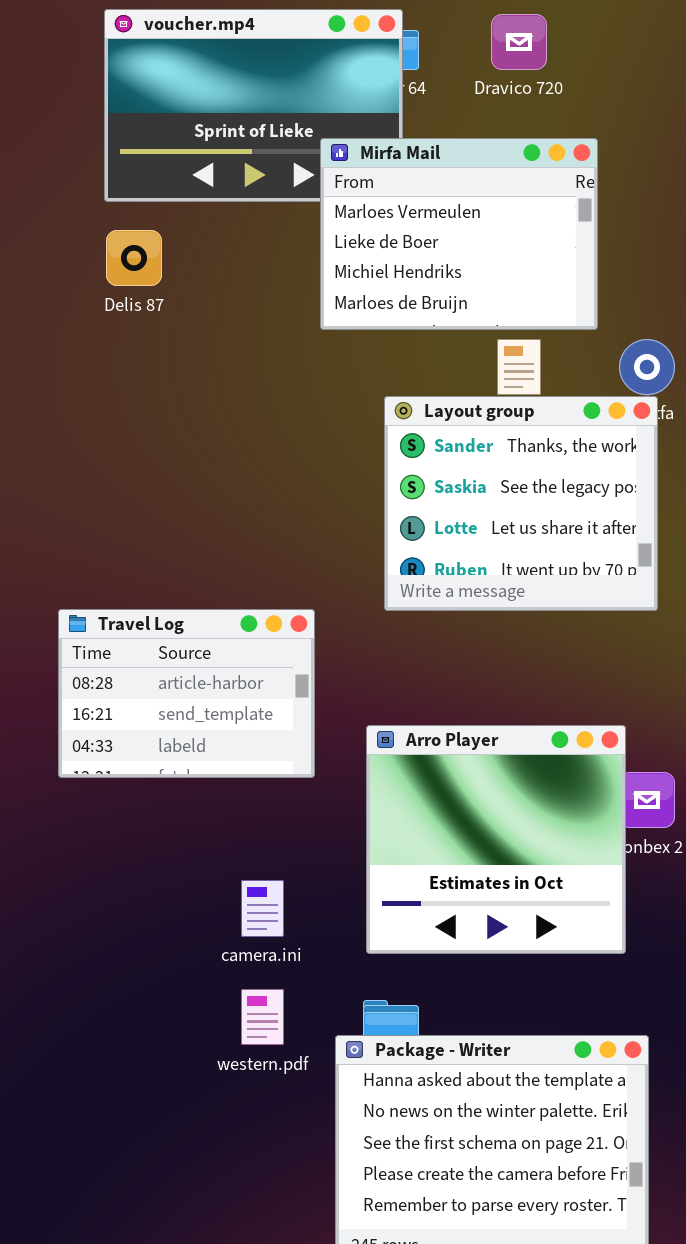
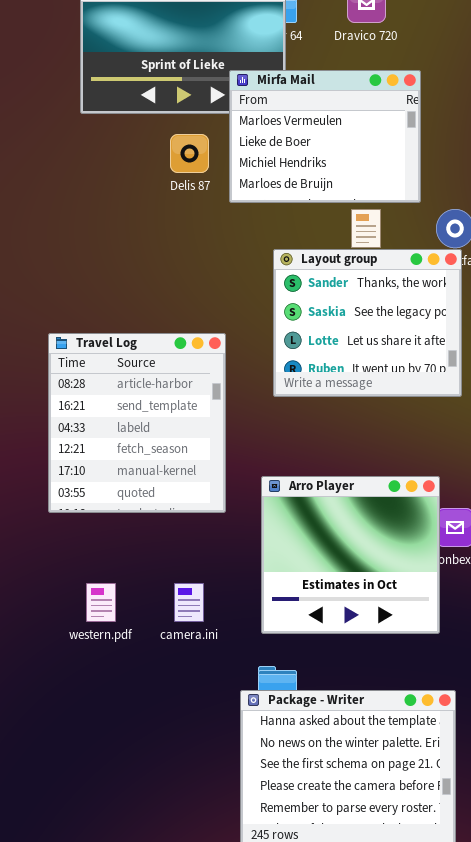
Delis 87: [106,230,162,286] -> [170,134,209,173], moved
Travel Log: [58,609,315,778] -> [48,333,226,513], resized
western.pdf: [241,989,284,1045] -> [86,583,116,622], moved

